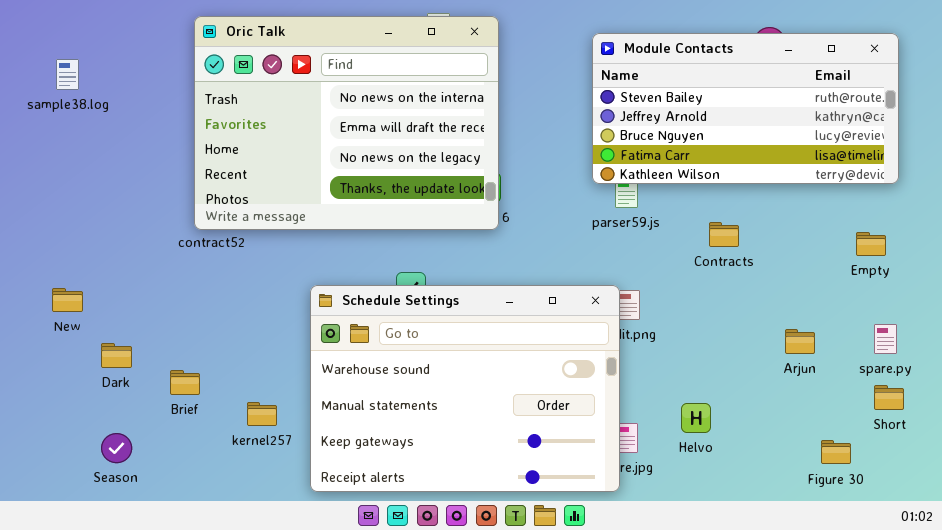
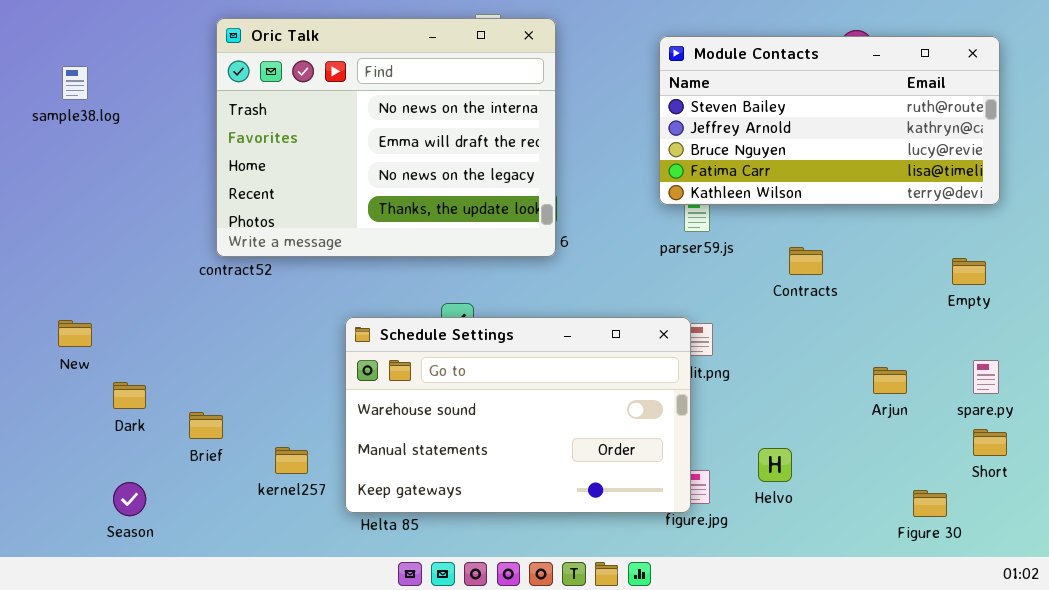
Schedule Settings: [310,285,620,492] -> [345,317,691,513], resized

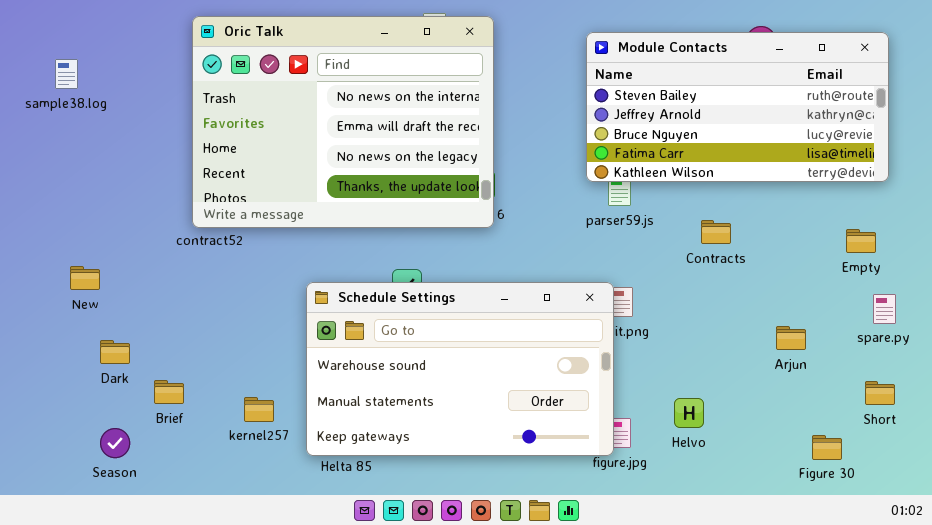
New: [58,320,92,347] -> [70,266,100,290], moved
spare.py: [973,360,999,394] -> [873,294,896,324], moved
Brief: [189,412,223,439] -> [154,380,184,404], moved

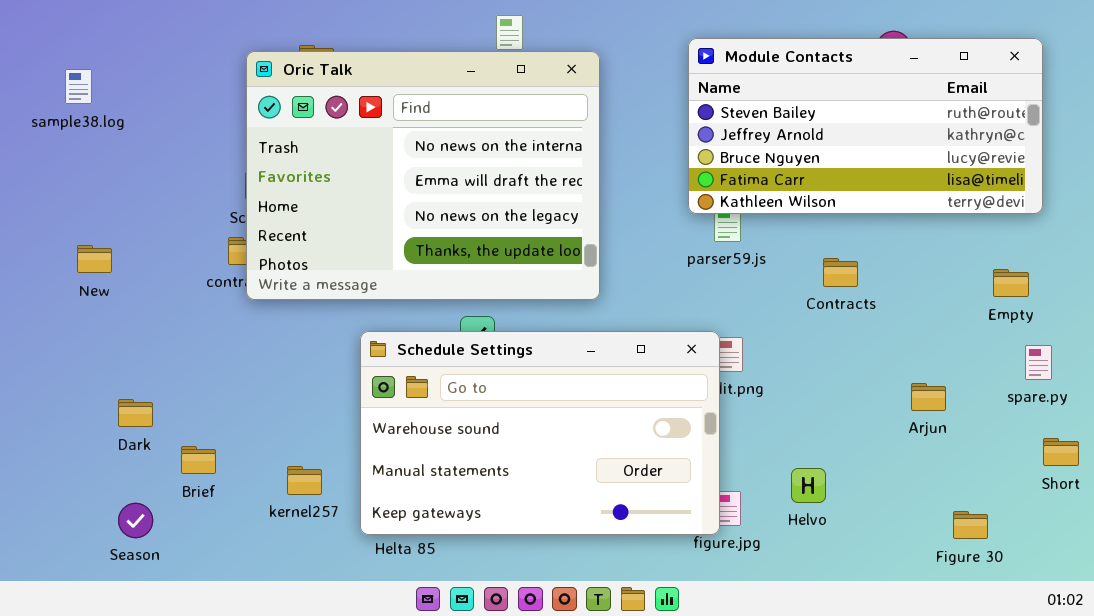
Oric Talk: [192,16,494,228] -> [246,51,600,300], moved
New: [70,266,100,290] -> [77,245,112,273], moved
Short: [865,381,895,405] -> [1043,438,1079,466], moved

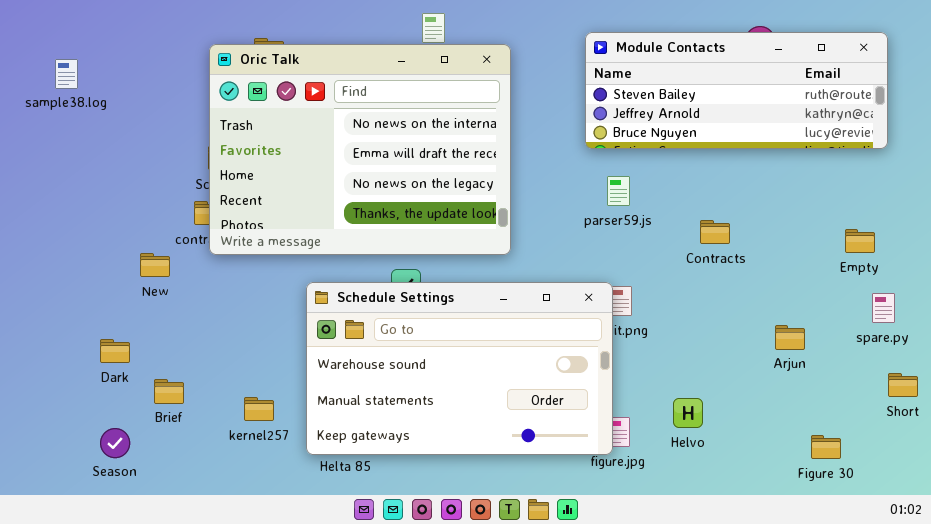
Module Contacts: [688,38,1043,214] -> [585,32,888,149], resized
New: [77,245,112,273] -> [140,253,170,277], moved

